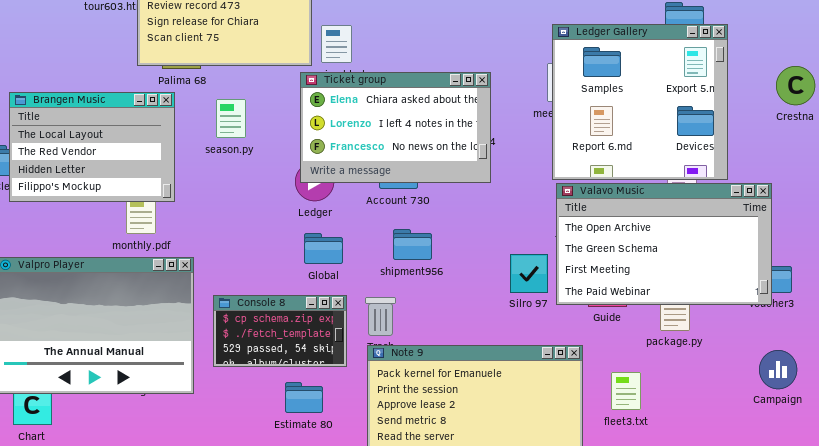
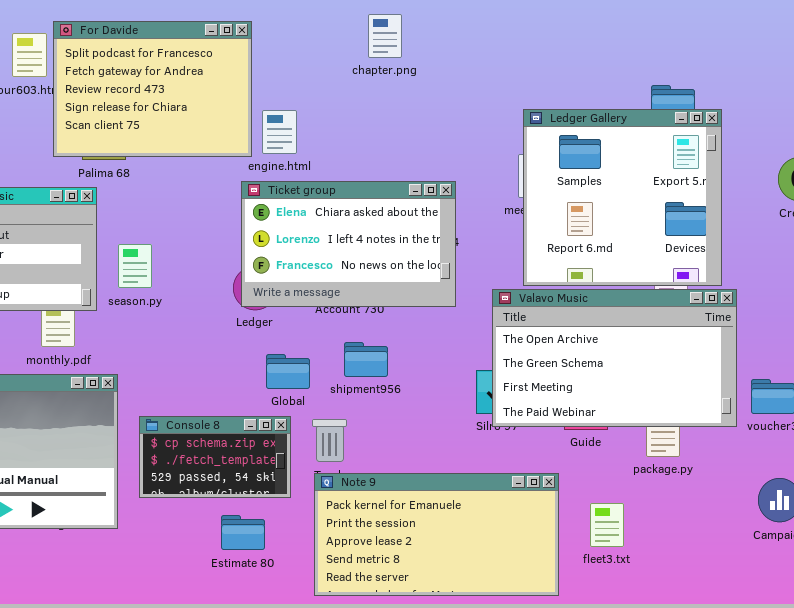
Ticket group: [300,72,491,183] -> [241,181,456,307], moved
season.py: [216,99,246,138] -> [118,244,152,288], moved
Valavo Music: [556,183,772,305] -> [492,289,737,427], moved
Global: [304,233,343,264] -> [266,354,310,389], moved

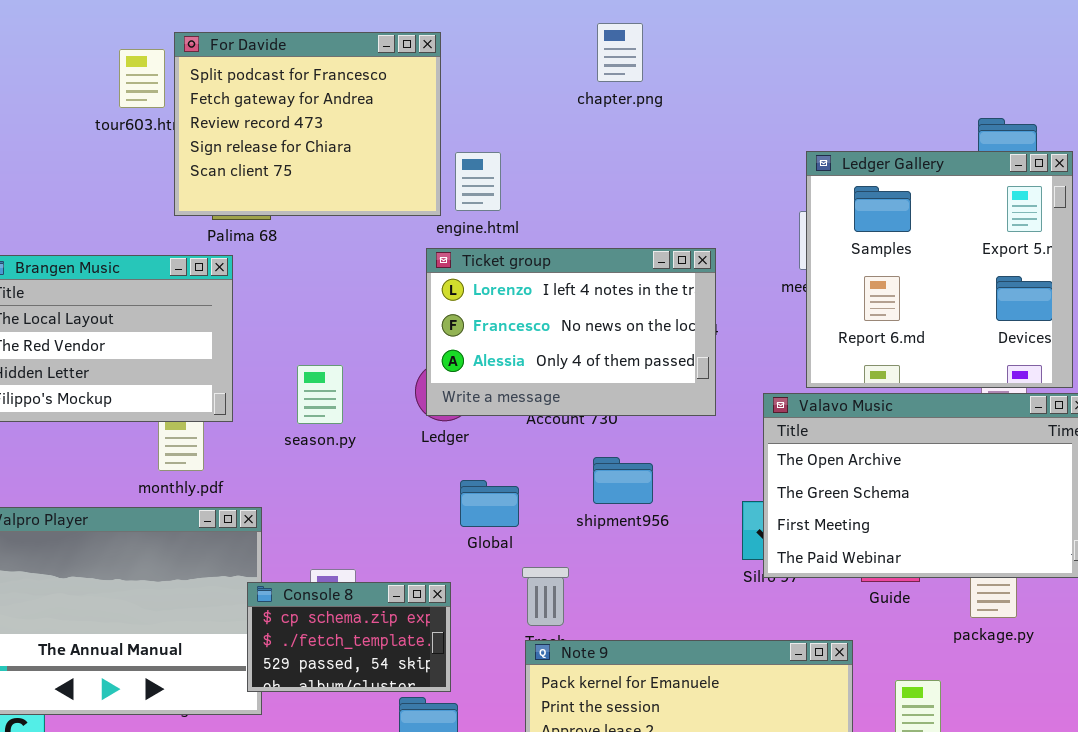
Ticket group: [241,181,456,307] -> [426,248,716,416], scrolled down 1 row
season.py: [118,244,152,288] -> [297,365,343,424], moved
shipment956: [344,342,388,377] -> [593,457,653,504], moved
Console 8: [139,416,291,498] -> [247,582,451,692], moved

